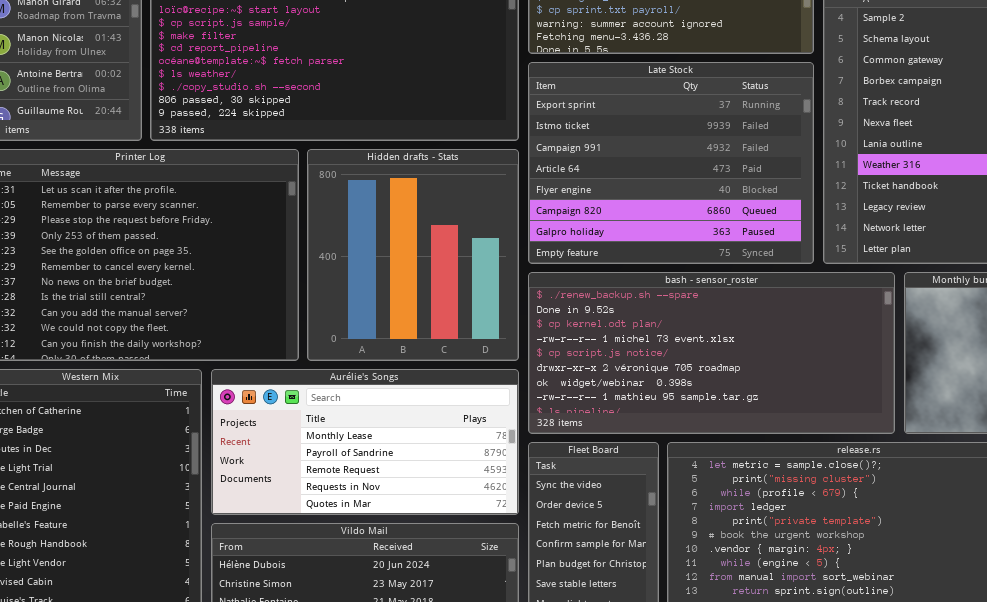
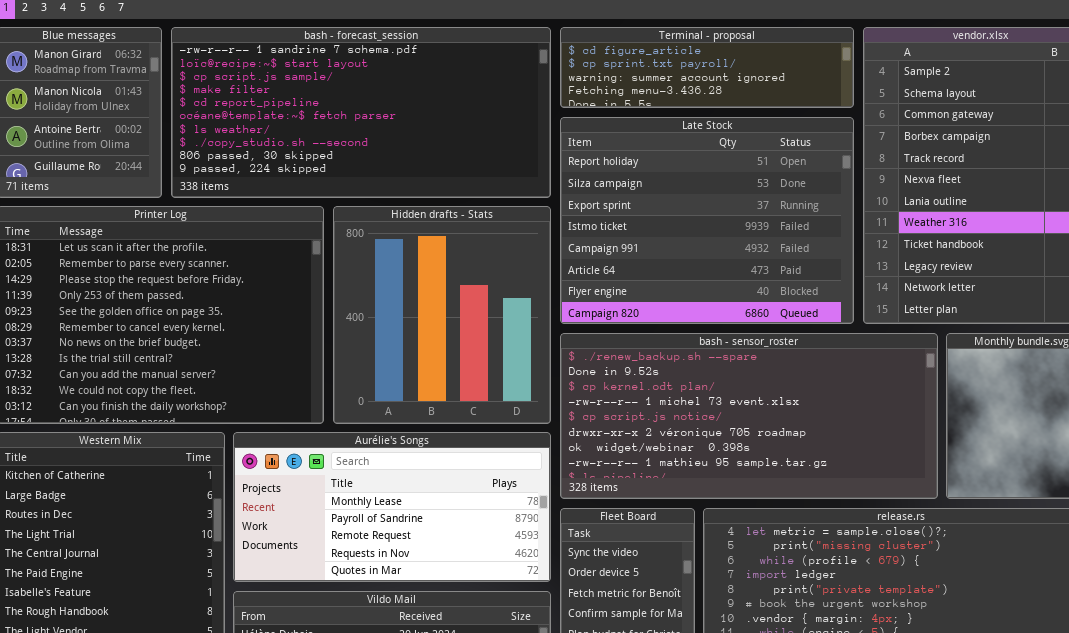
Late Stock: [528,62,814,264] -> [560,117,854,324], scrolled up 2 rows

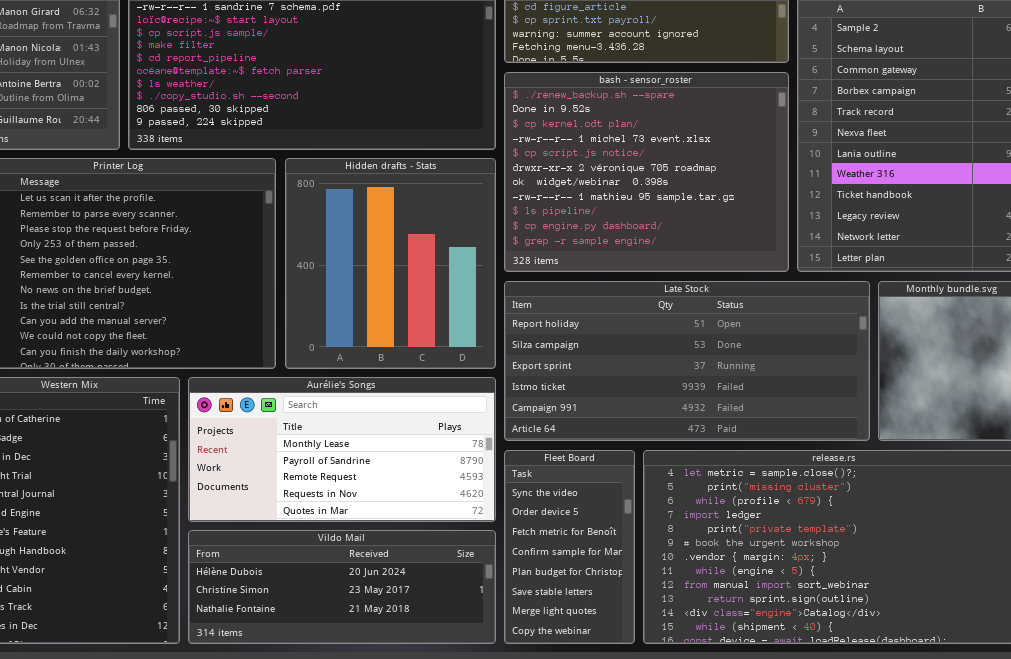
Late Stock: [560,117,854,324] -> [504,281,870,441], moved, resized
bash - sensor_roster: [560,333,938,499] -> [504,72,789,272], moved, resized

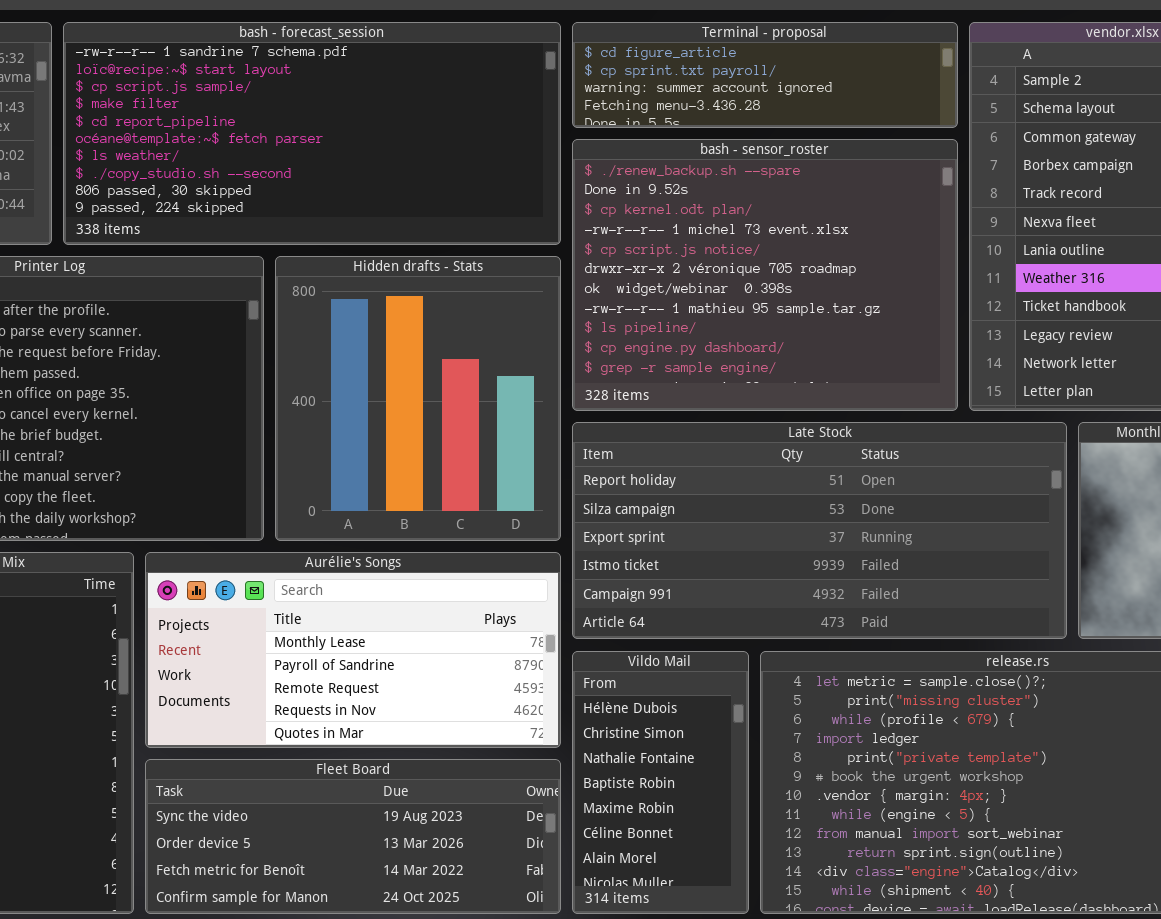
Fleet Board: [504,450,635,644] -> [145,759,561,914], moved, resized
Vildo Mail: [188,530,496,644] -> [572,651,749,914], moved, resized

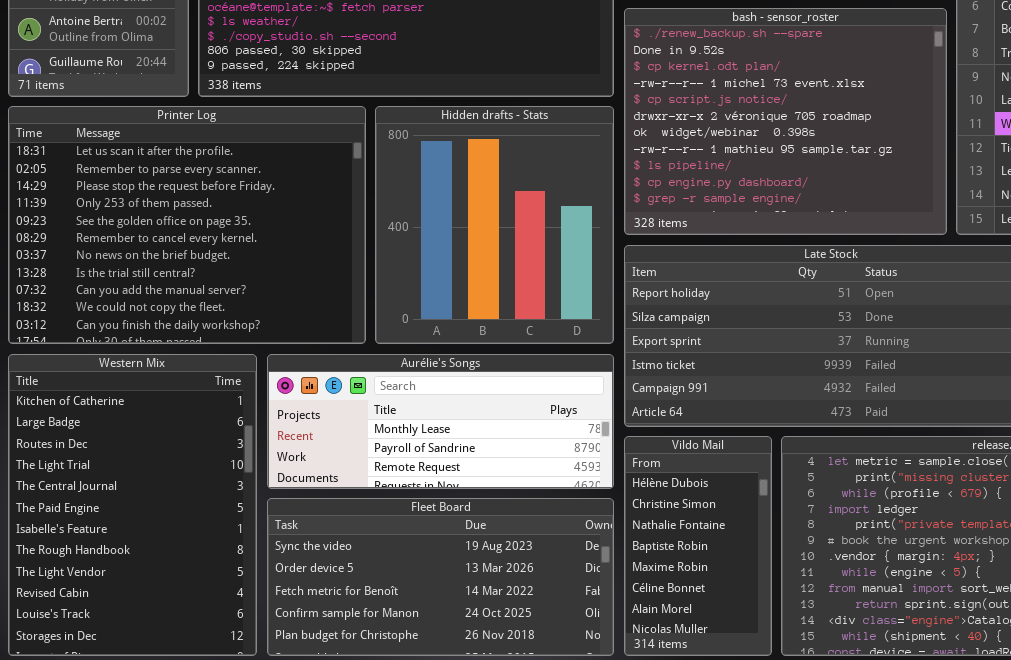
Aurélie's Songs: [145,552,561,748] -> [267,354,614,489], resized
Fleet Board: [145,759,561,914] -> [267,498,614,656], resized

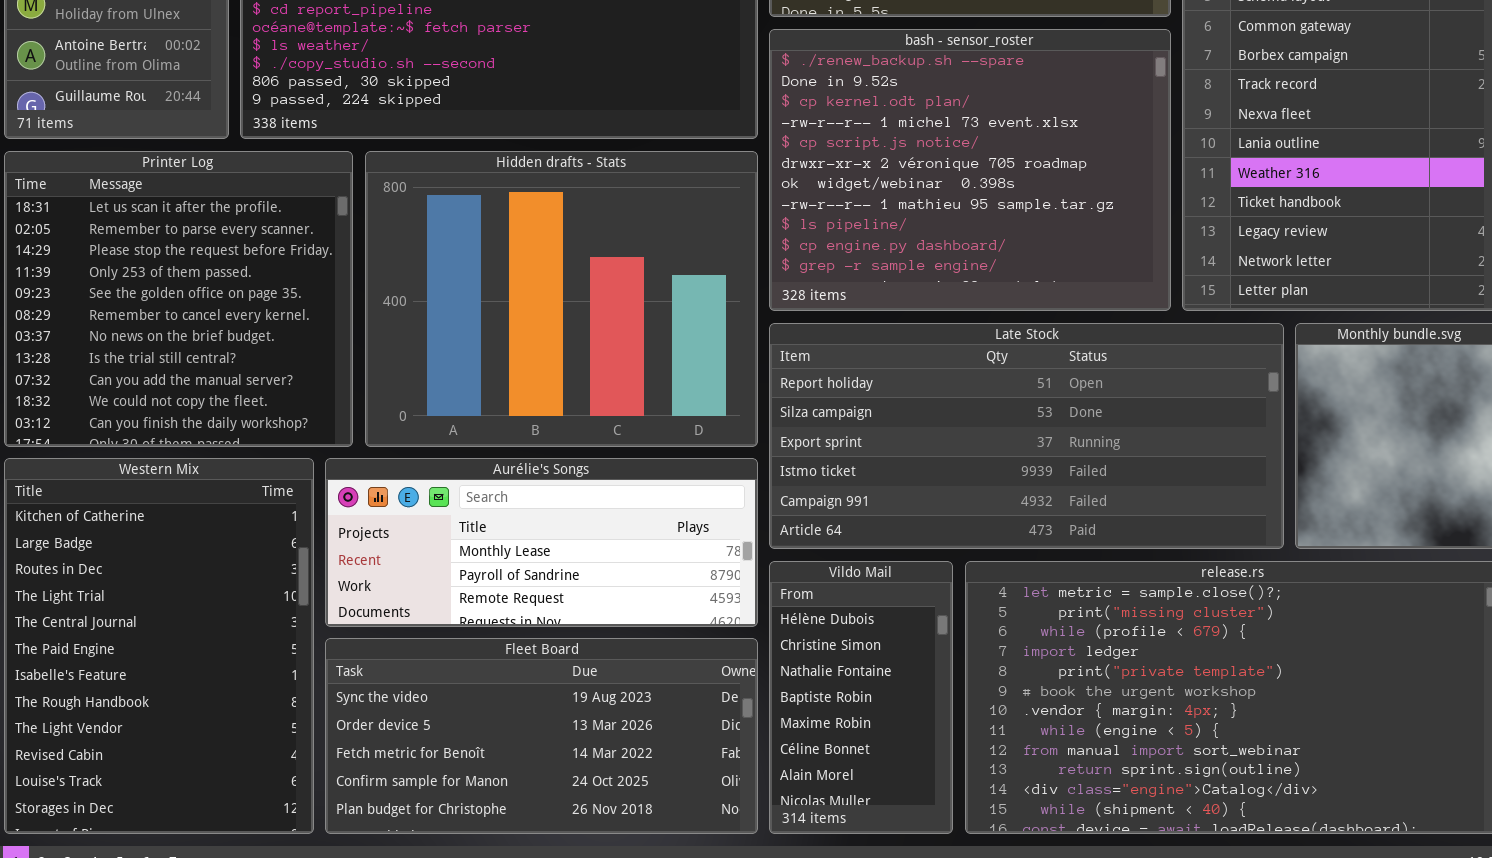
Printer Log: [8,106,366,344] -> [4,151,353,447], resized
Hidden drafts - Stats: [375,106,614,344] -> [365,151,758,447], resized

